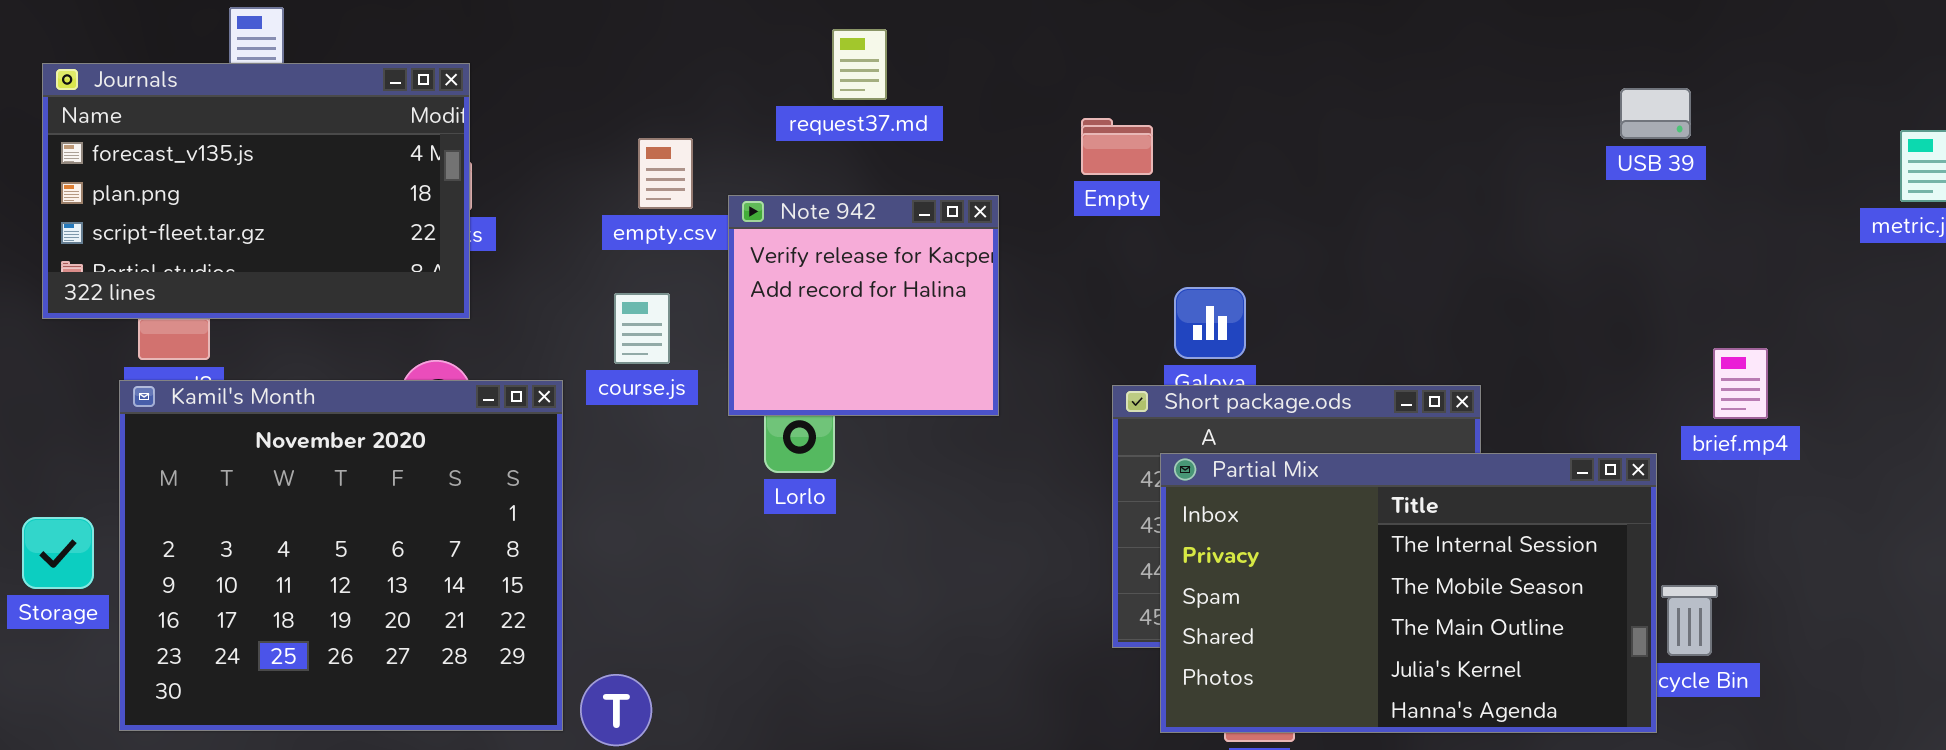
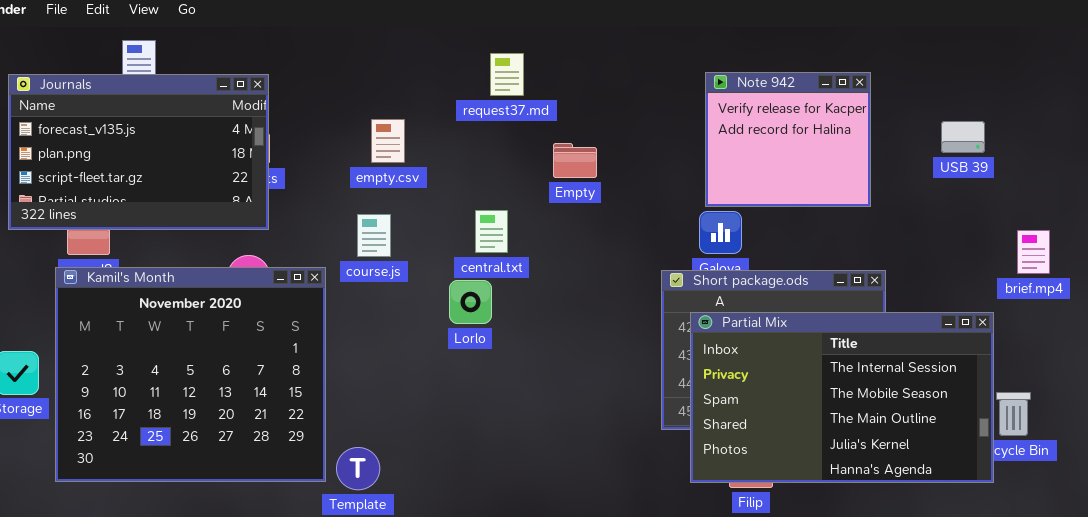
USB 39: [1620,88,1691,139] -> [941,121,985,153], moved
Empty: [1081,118,1153,175] -> [553,143,597,178], moved
Note 942: [728,195,999,416] -> [705,72,871,207], moved
brief.mp4: [1713,348,1768,419] -> [1017,230,1050,274], moved

